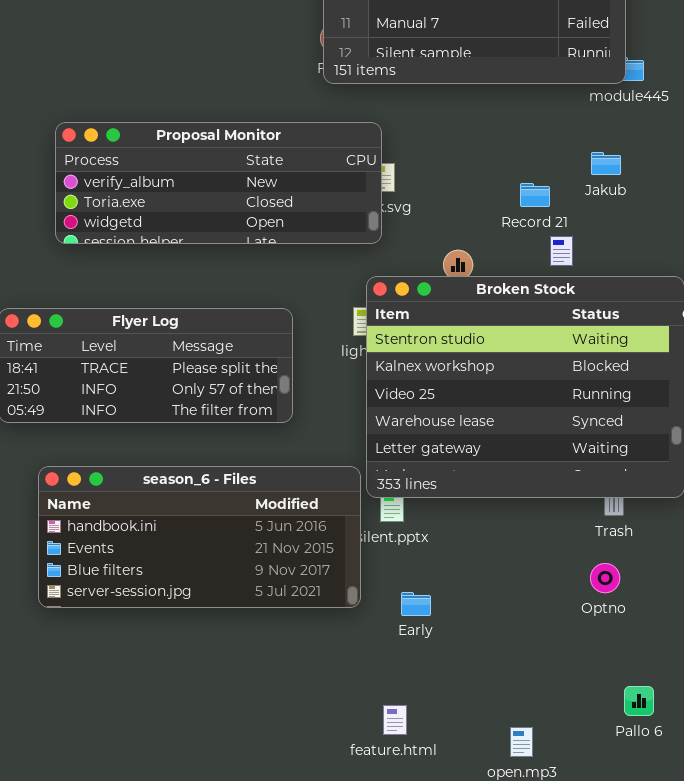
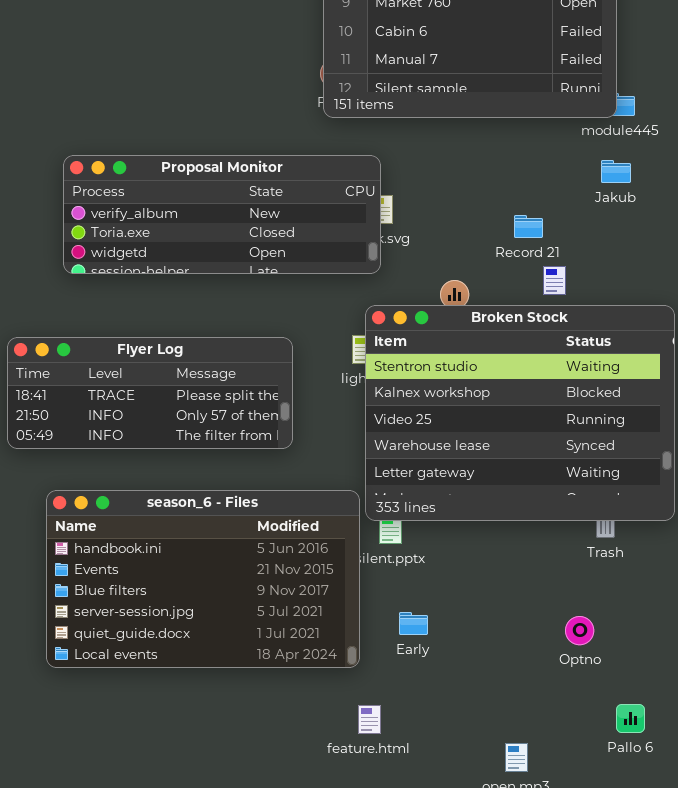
Jakub: [591,152,621,175] -> [601,160,631,183], moved
season_6 - Files: [38,466,361,608] -> [46,490,360,668], resized
Optno: [590,563,620,593] -> [565,616,594,645], moved
feature.html: [383,705,407,735] -> [358,705,381,734], moved

